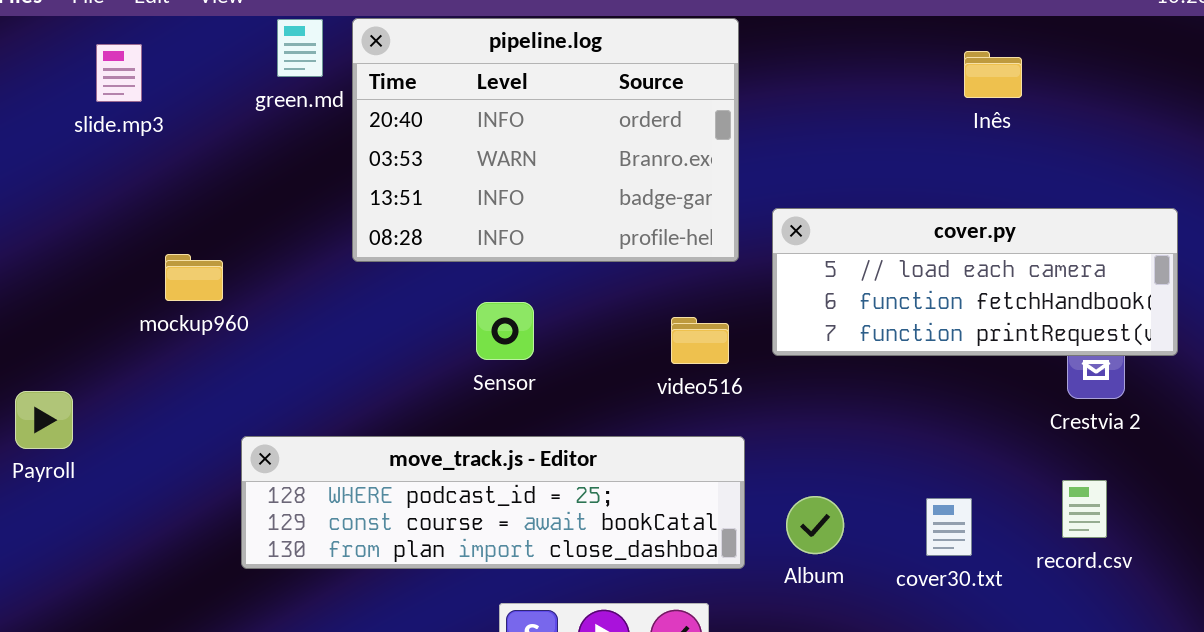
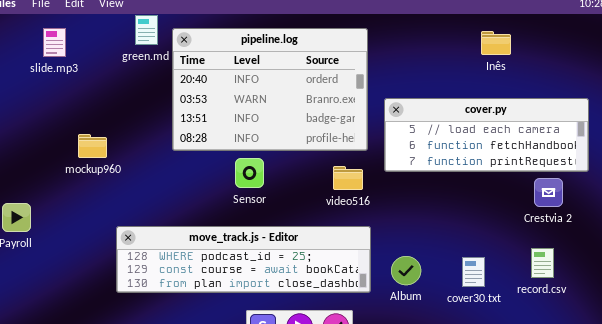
pipeline.log: [352,18,739,262] -> [172,28,368,151], moved
cover.py: [772,208,1178,356] -> [384,98,589,172], moved

